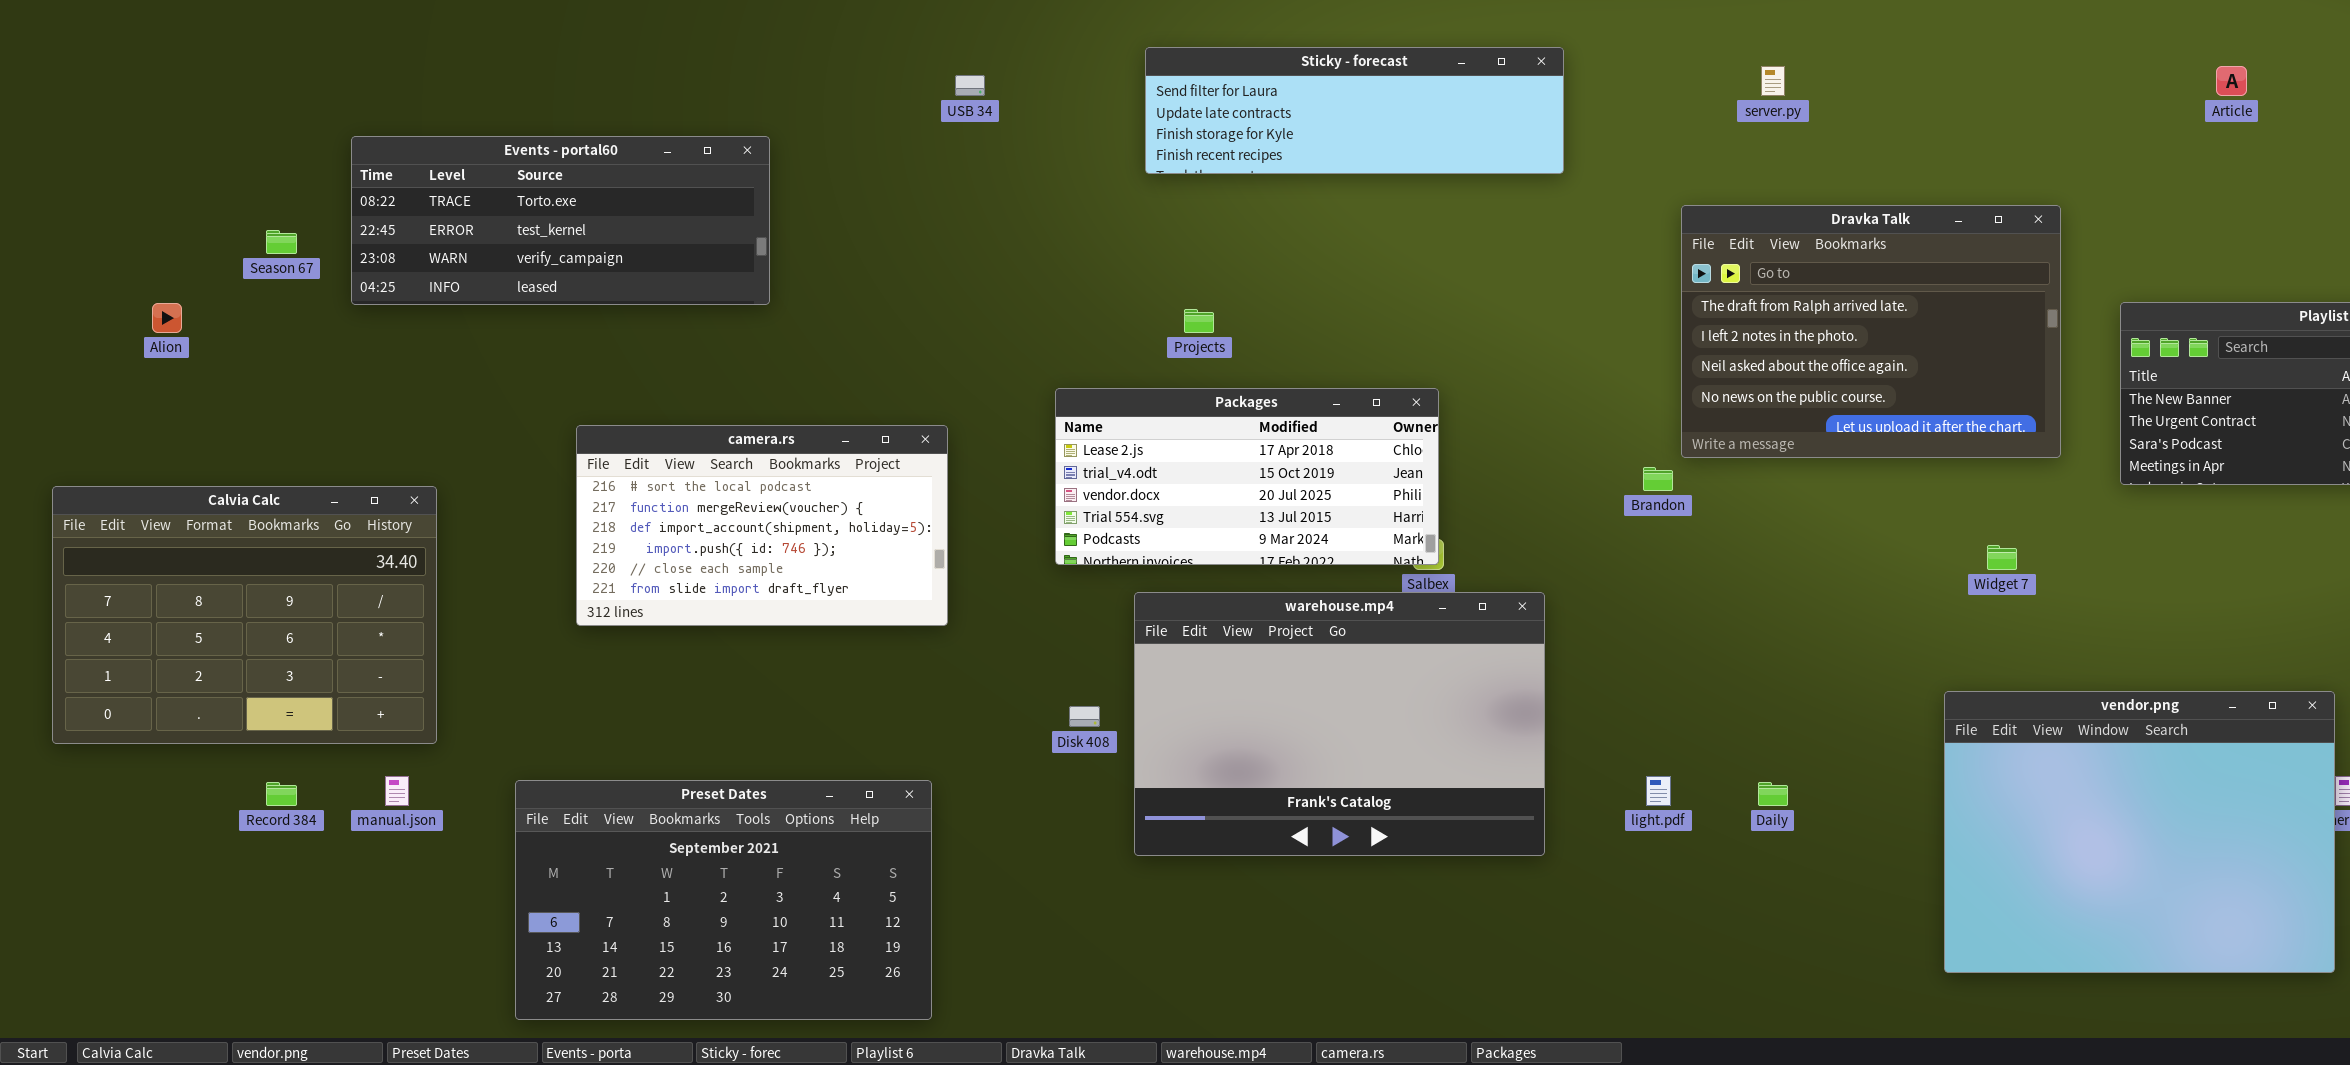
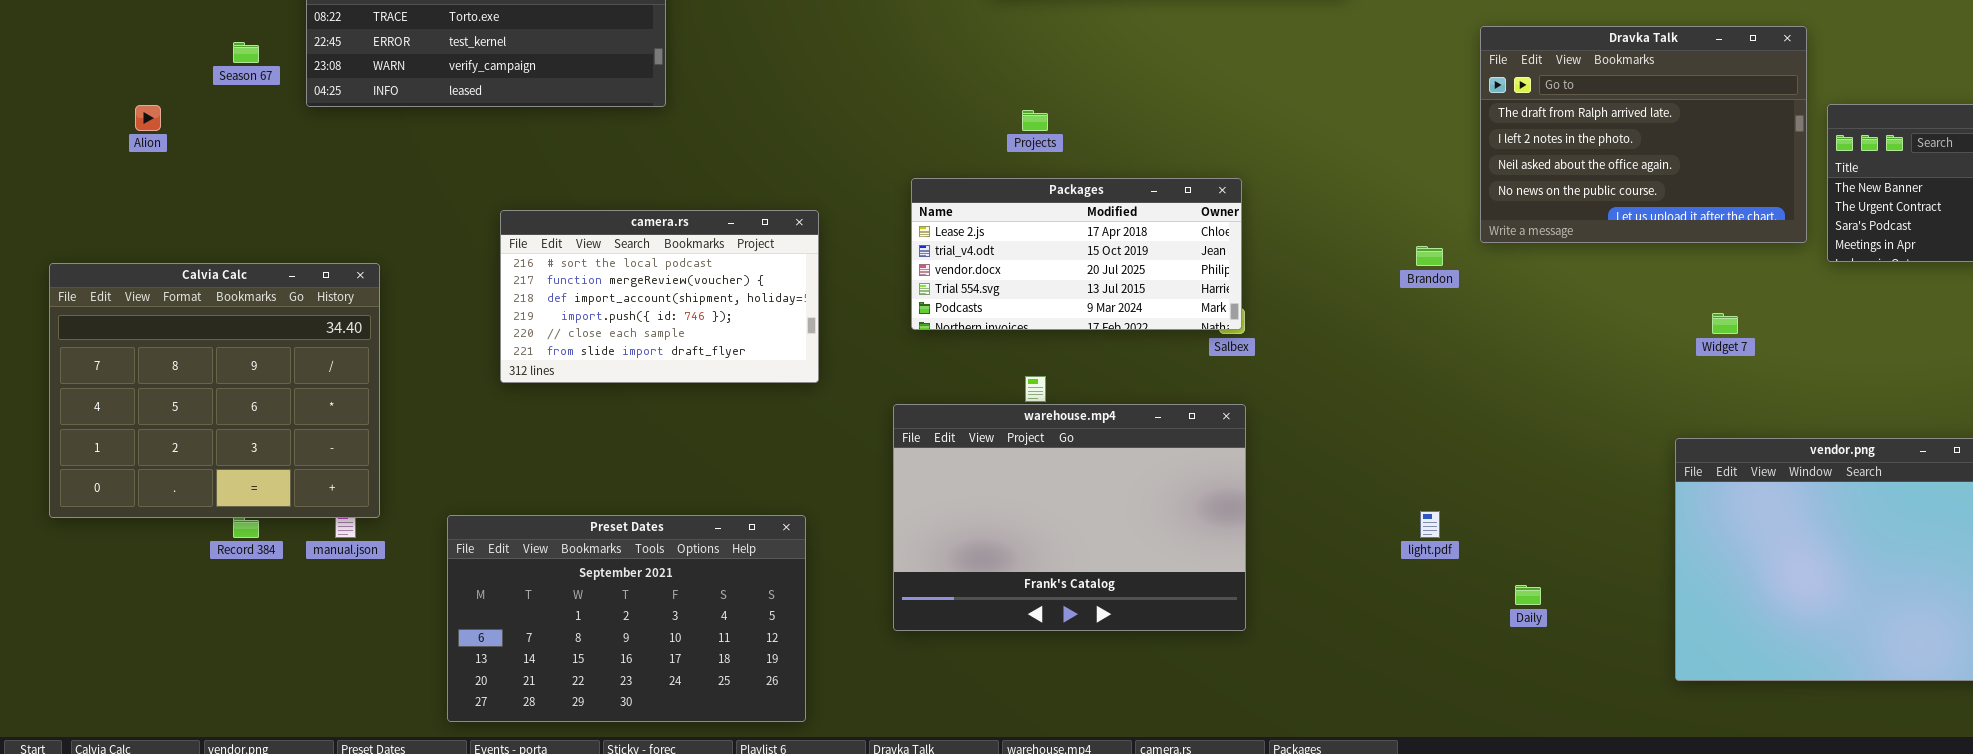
Dravka Talk: [1681,205,2061,458] -> [1480,26,1807,243], moved
Calvia Calc: [52,486,437,744] -> [49,263,380,518], resized
warehouse.mp4: [1134,592,1545,856] -> [893,404,1246,631], moved
Daily: [1758,782,1788,806] -> [1515,585,1541,605], moved

